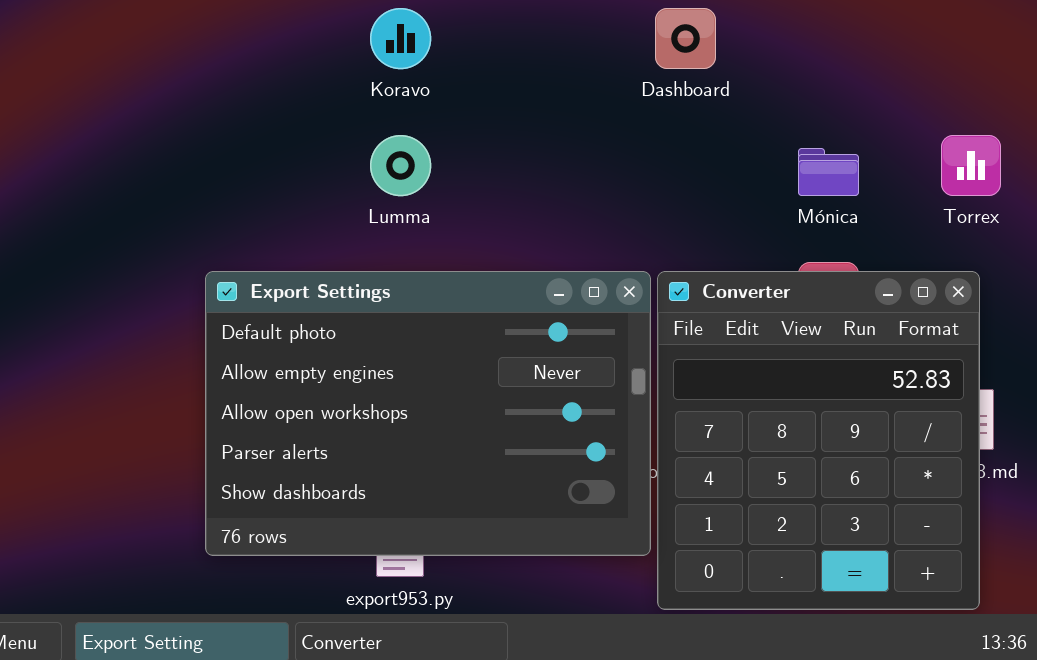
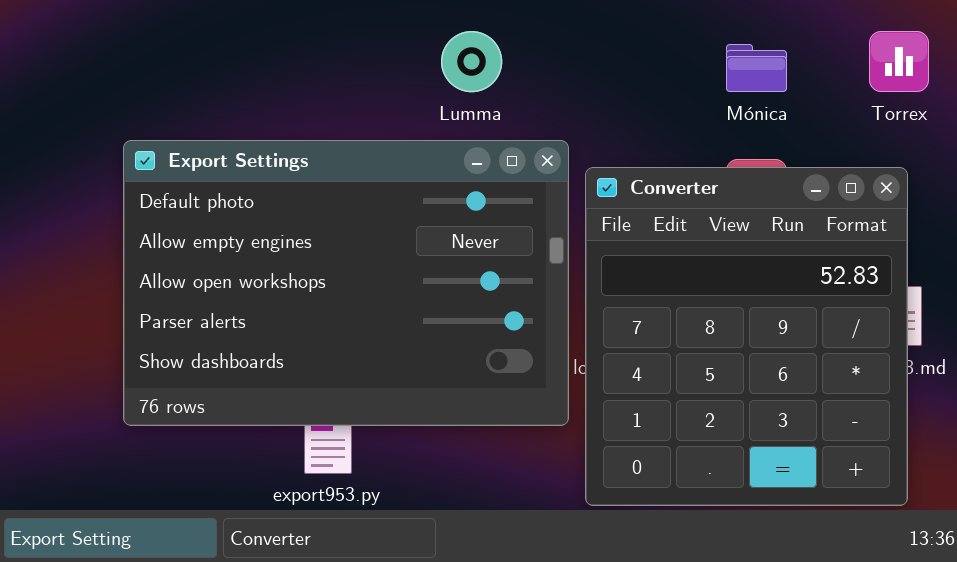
Lumma: [370,135,431,196] -> [441,31,502,92], moved
Export Settings: [205,271,651,556] -> [123,140,569,426], moved

